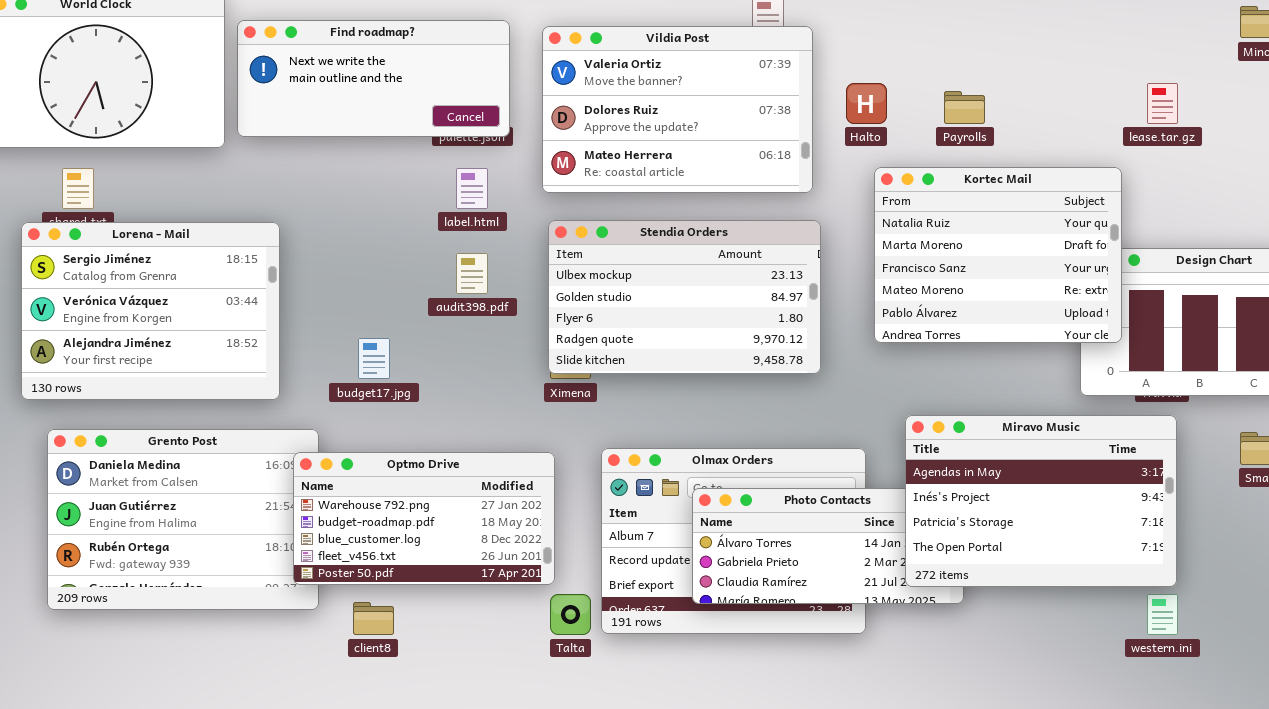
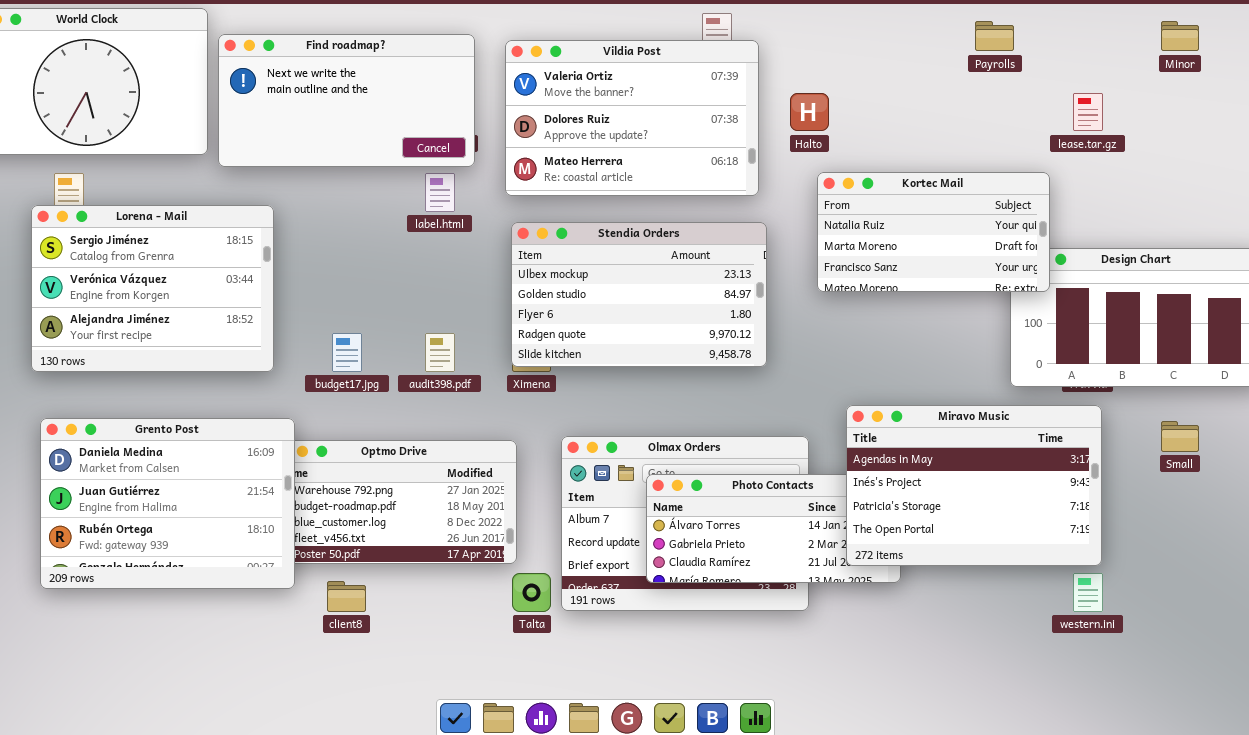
Find roadmap?: [237,20,510,137] -> [218,34,475,167], resized
Payrolls: [944,91,985,124] -> [975,21,1014,51], moved
Kortec Mail: [874,167,1122,343] -> [817,172,1050,292], resized
Lorena - Mail: [21,222,280,400] -> [31,205,274,372], moved
audit398.pdf: [456,253,488,294] -> [425,333,455,372], moved
Grento Post: [47,429,319,610] -> [40,418,295,589], raised

